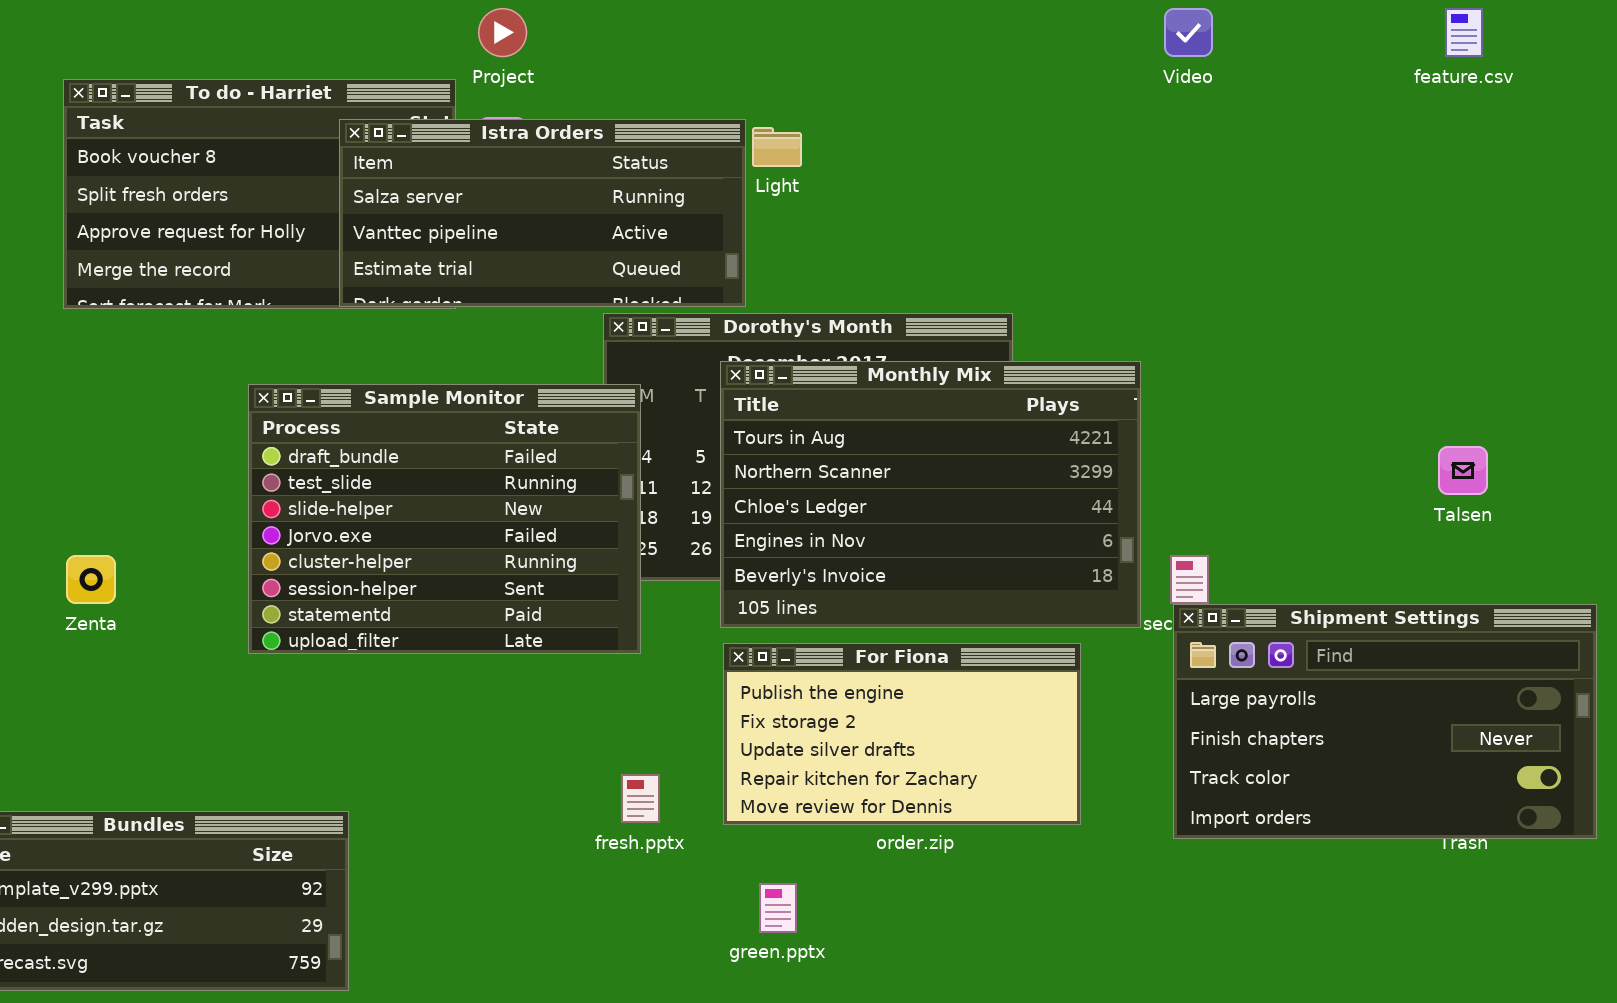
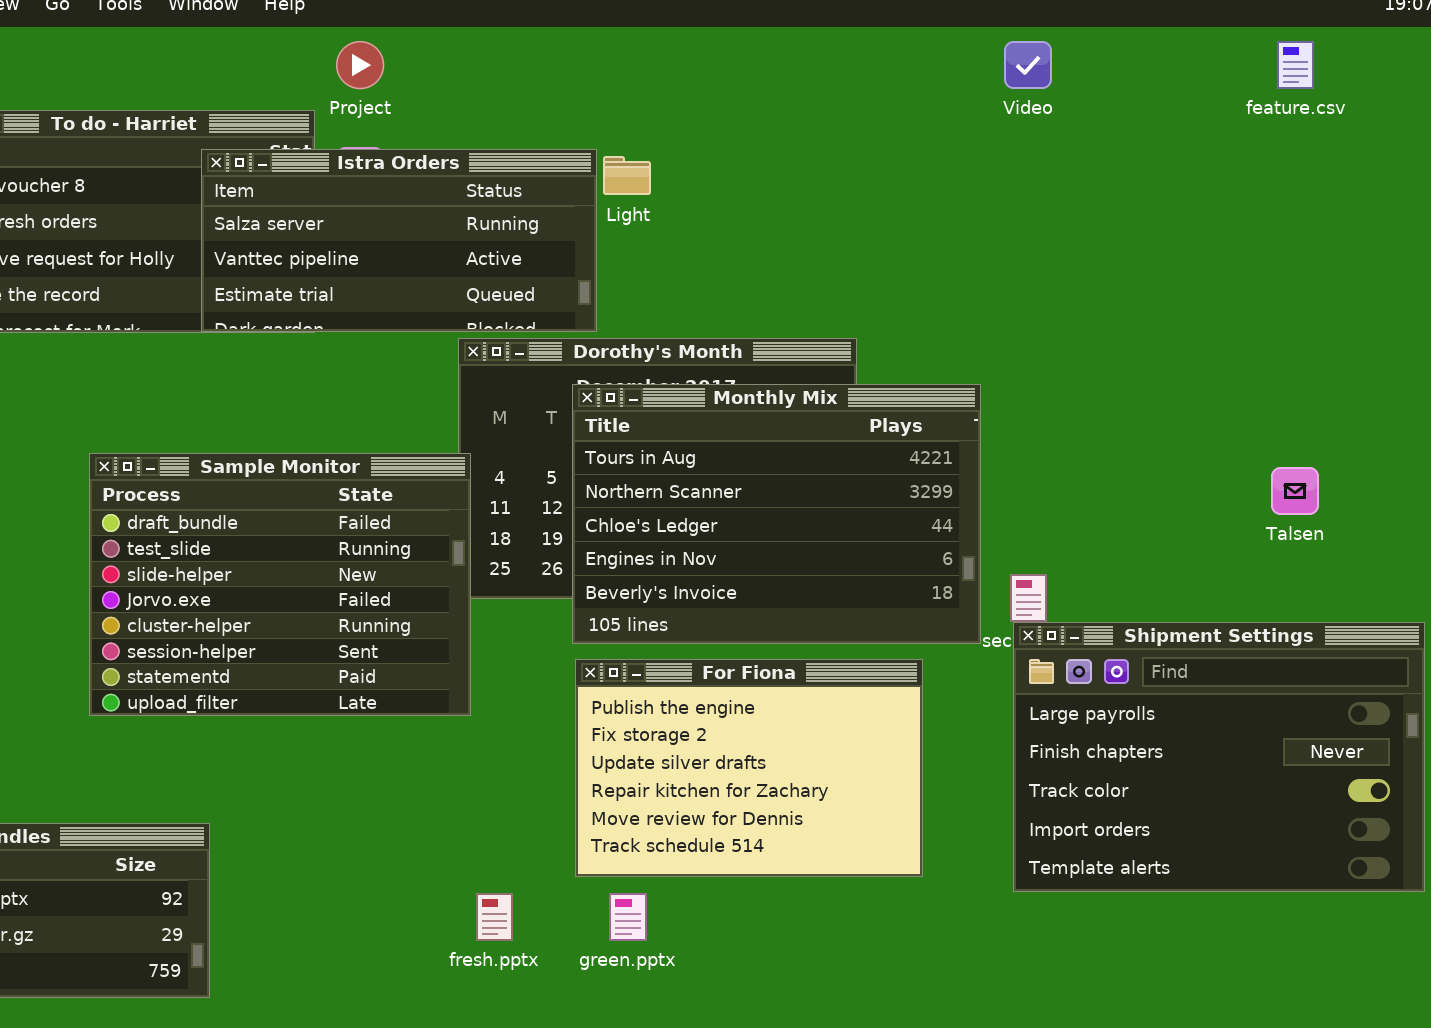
Sample Monitor: [248,384,641,654] -> [89,453,471,716], moved
Shipment Settings: [1173,604,1597,839] -> [1013,622,1425,892], resized
For Fiona: [723,643,1081,825] -> [575,659,923,877], resized
fresh.pptx: [621,774,660,823] -> [476,893,513,941], moved

